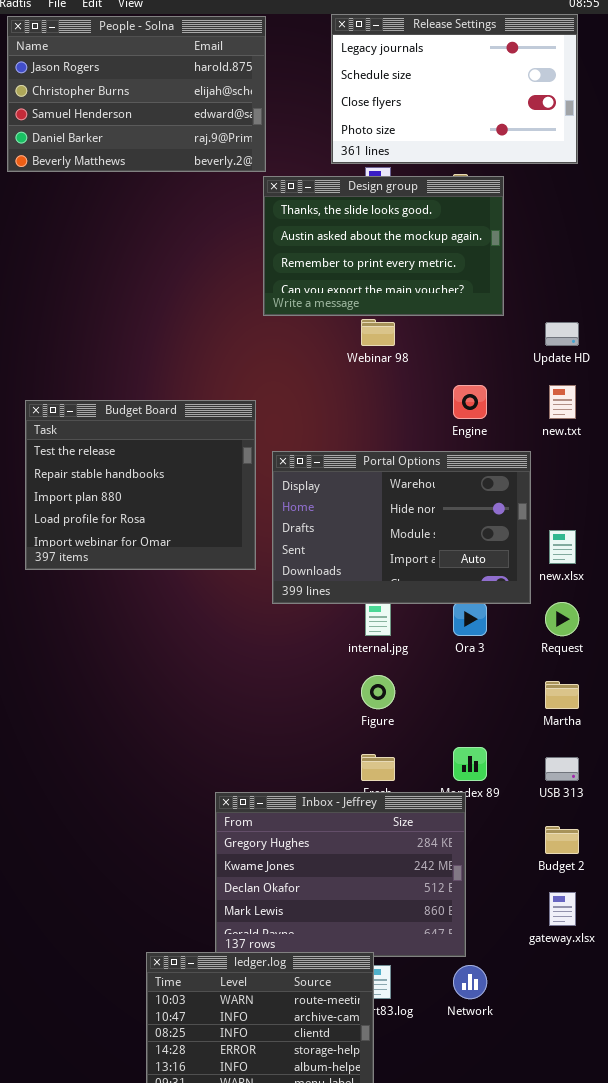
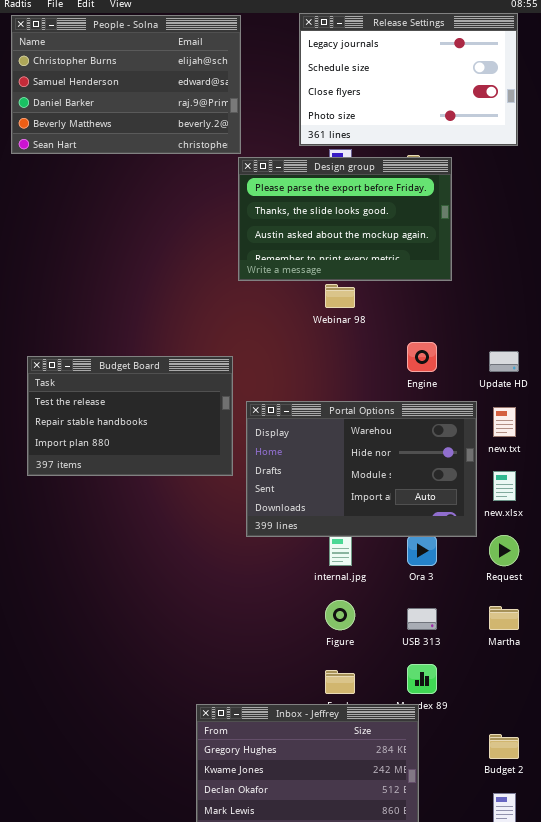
People - Solna: [7,16,266,172] -> [11,15,241,154], scrolled down 1 row
Design group: [263,176,504,316] -> [238,157,452,281], scrolled up 1 row
Update HD: [545,322,579,346] -> [489,351,519,372], moved
new.txt: [549,385,576,419] -> [493,407,516,437], moved
Budget Board: [25,400,256,570] -> [27,356,233,476], resized
USB 313: [545,757,579,781] -> [407,608,437,630], moved

